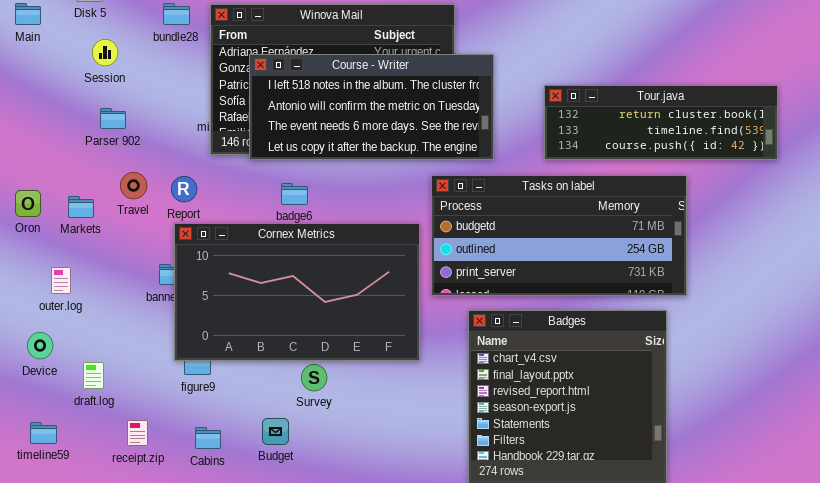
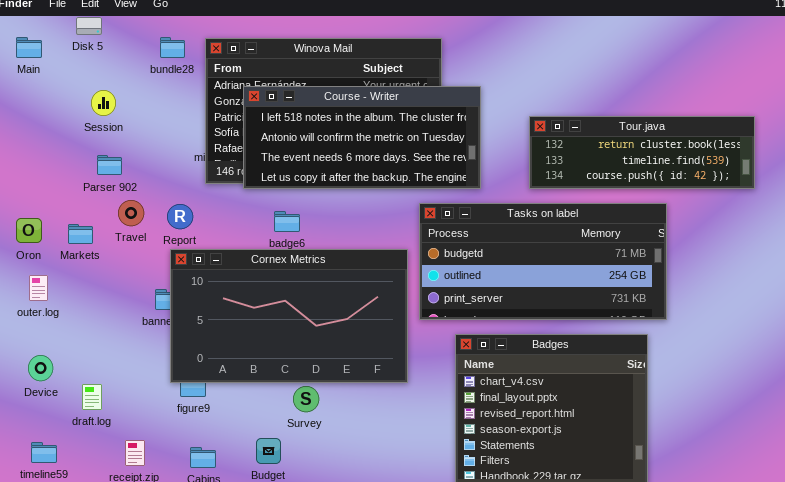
Session: [92,39,118,66] -> [91,90,116,116], moved
Parser 902: [100,108,126,129] -> [97,155,122,175], moved
outer.log: [51,267,71,294] -> [29,275,48,301], moved

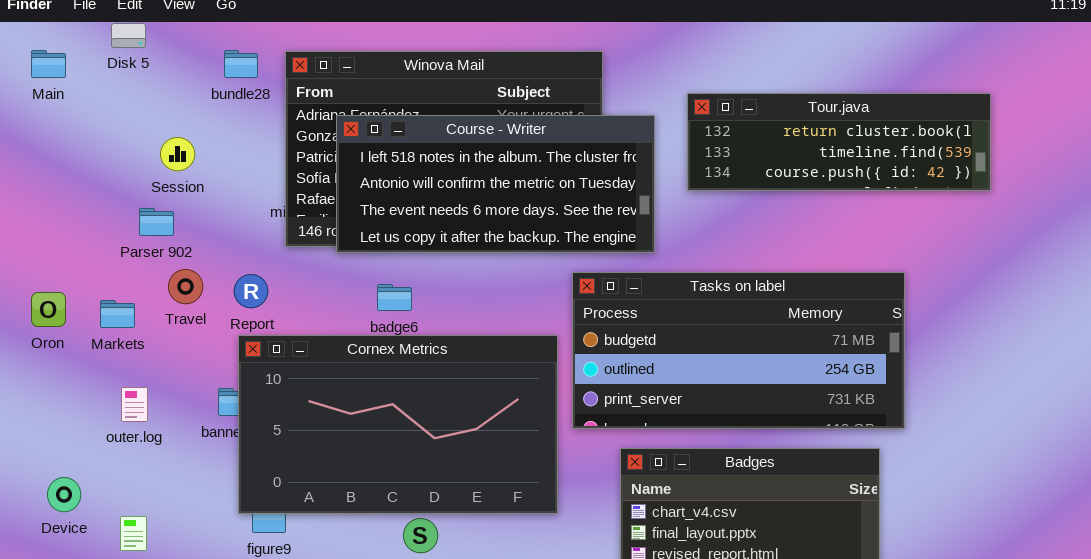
Session: [91,90,116,116] -> [160,137,195,171], moved
Tour.java: [529,116,755,189] -> [687,93,991,191], moved
outer.log: [29,275,48,301] -> [121,387,148,422], moved

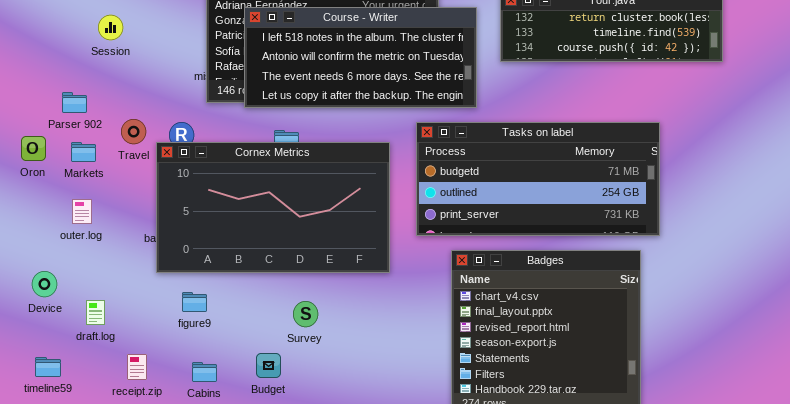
Session: [160,137,195,171] -> [98,15,123,40], moved
Parser 902: [139,208,174,236] -> [62,92,87,113], moved
Cornex Metrics: [238,335,558,514] -> [156,142,390,273], moved
outer.log: [121,387,148,422] -> [72,199,92,224], moved

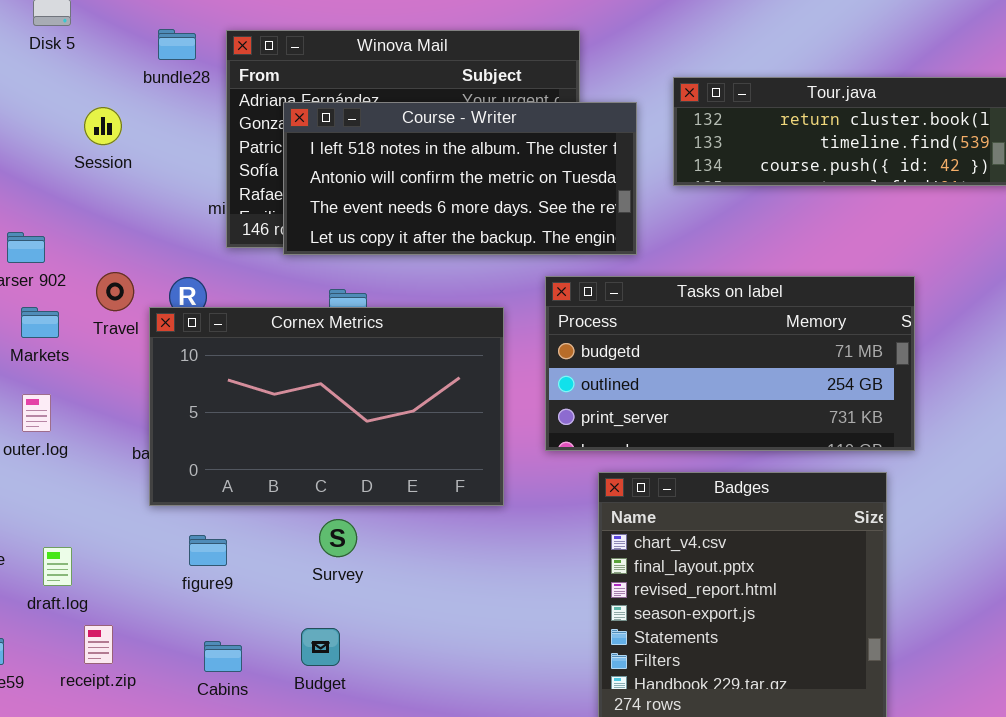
Session: [98,15,123,40] -> [84,107,122,145], moved
Survey: [293,301,318,327] -> [319,519,357,557], moved
receipt.zip: [127,354,147,380] -> [84,625,113,664], moved

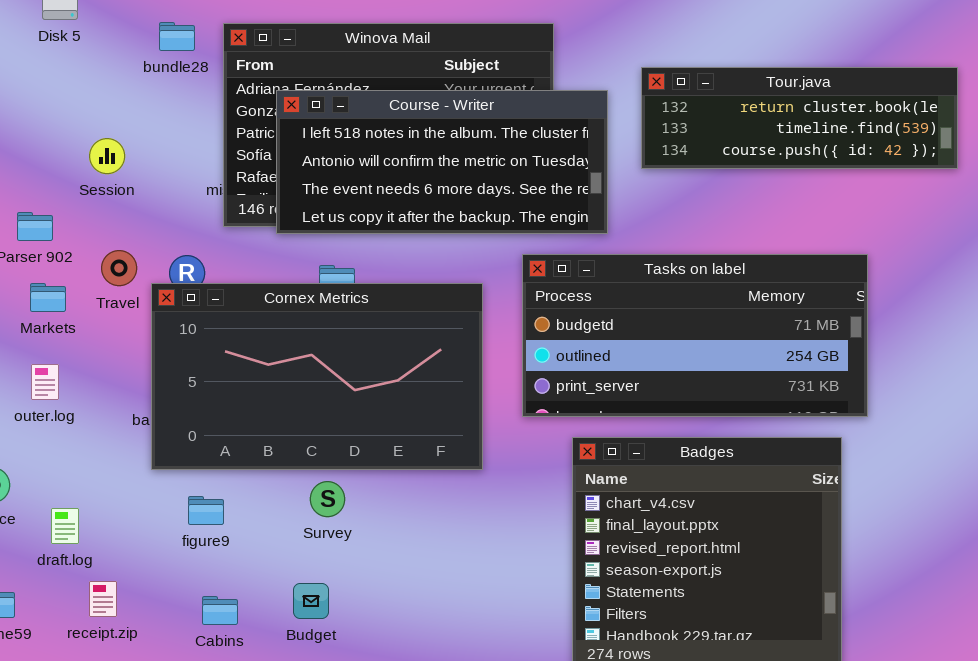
Session: [84,107,122,145] -> [89,138,125,174], moved

